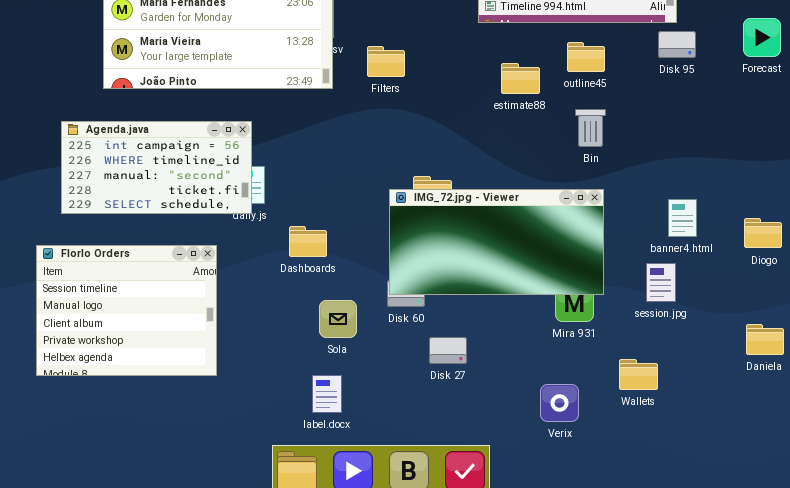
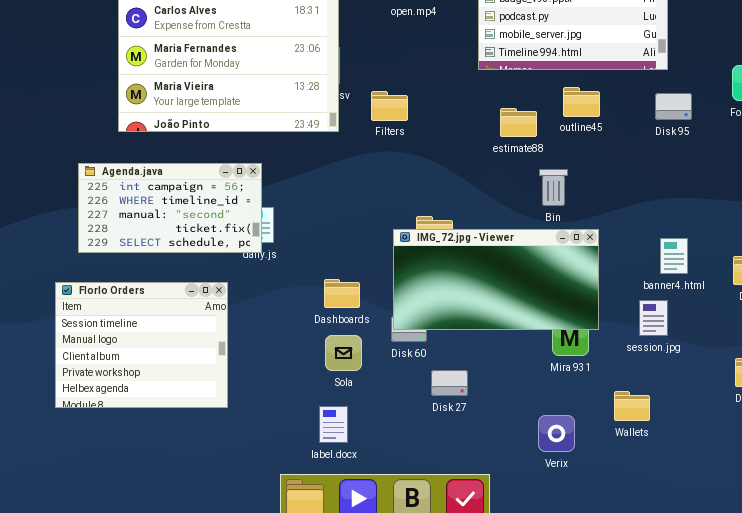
Disk 95: [658,31,696,58] -> [655,93,692,120], moved
Bin: [575,109,606,147] -> [539,169,568,206], moved
Dashboards: [289,226,327,257] -> [324,279,360,308], moved

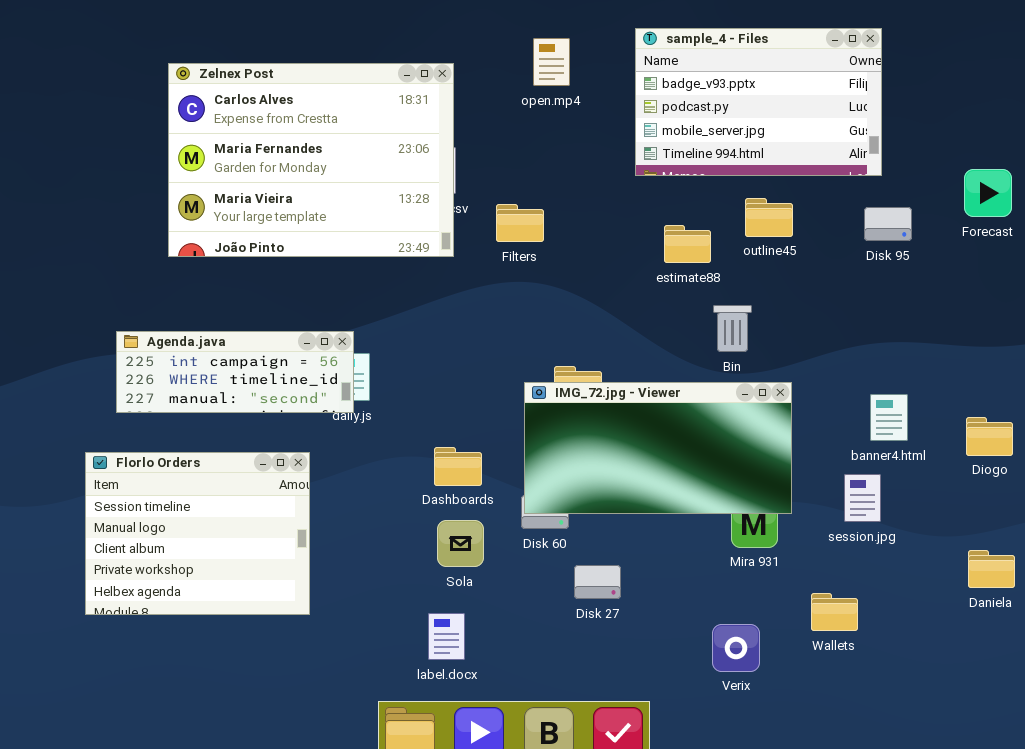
Agenda.java: [78,163,262,253] -> [116,331,354,413], resized

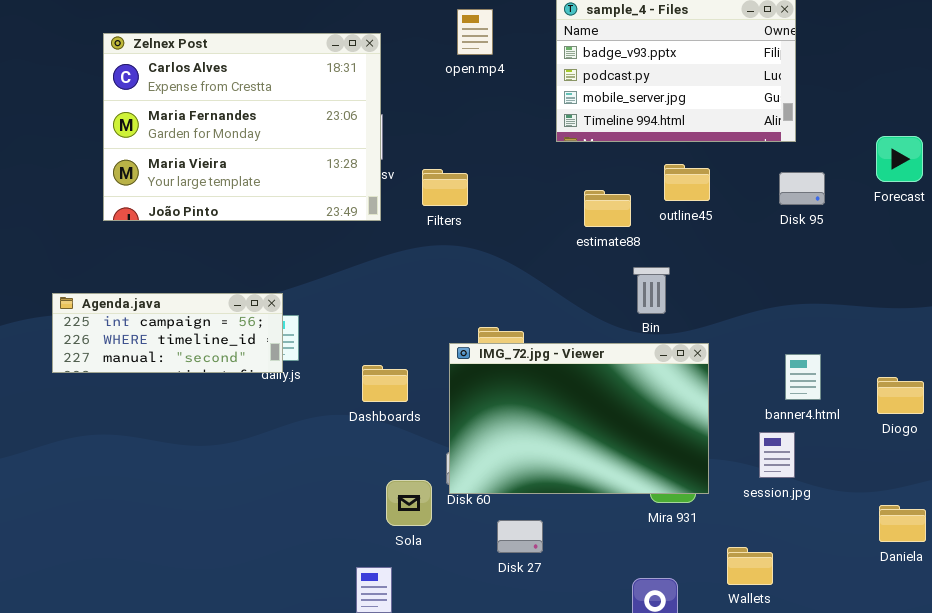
IMG_72.jpg - Viewer: [524,382,792,514] -> [449,343,709,494], resized
Dashboards: [434,447,482,486] -> [362,365,408,402], moved
Florlo Orders: [85,452,310,615] -> none, closed
Sola: [437,520,484,567] -> [386,480,432,526], moved

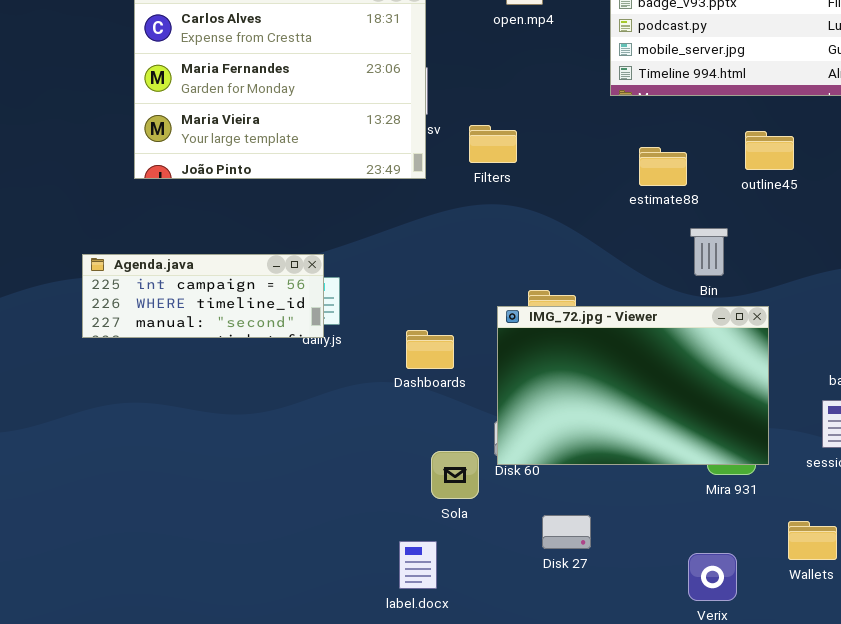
outline45: [664,164,710,201] -> [745,131,794,170], moved
Disk 27: [497,520,543,553] -> [542,515,591,549], moved

